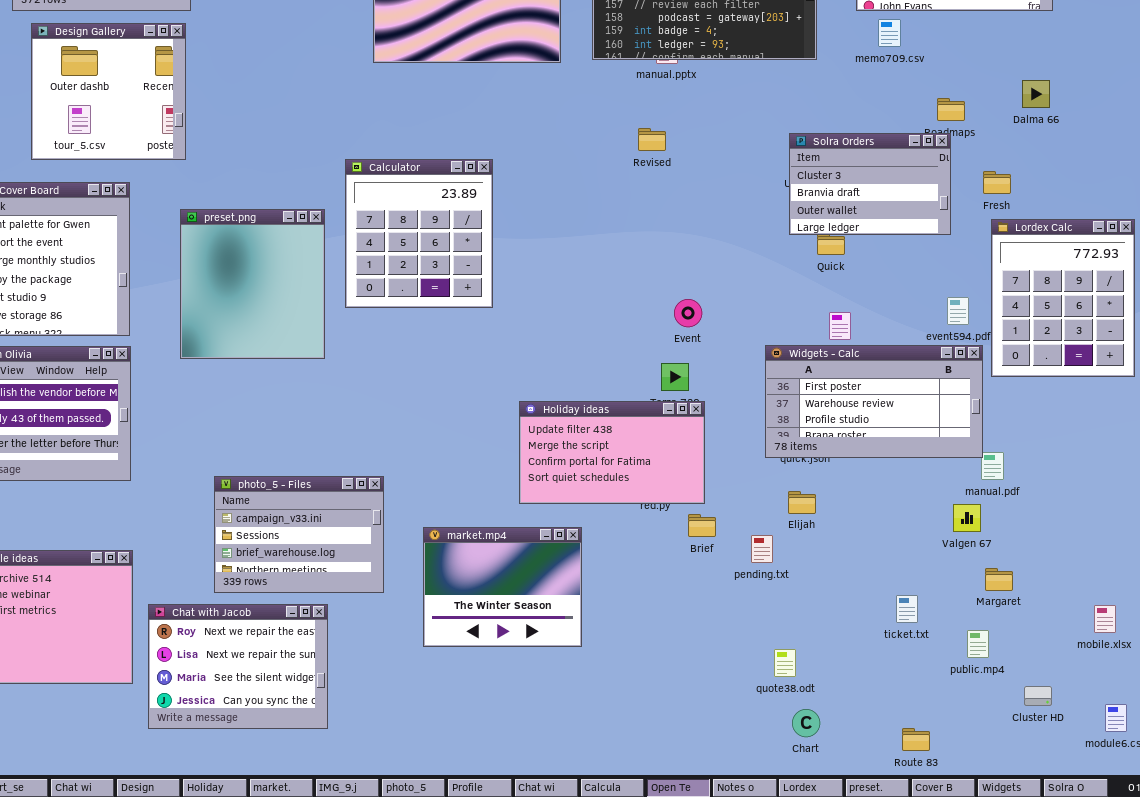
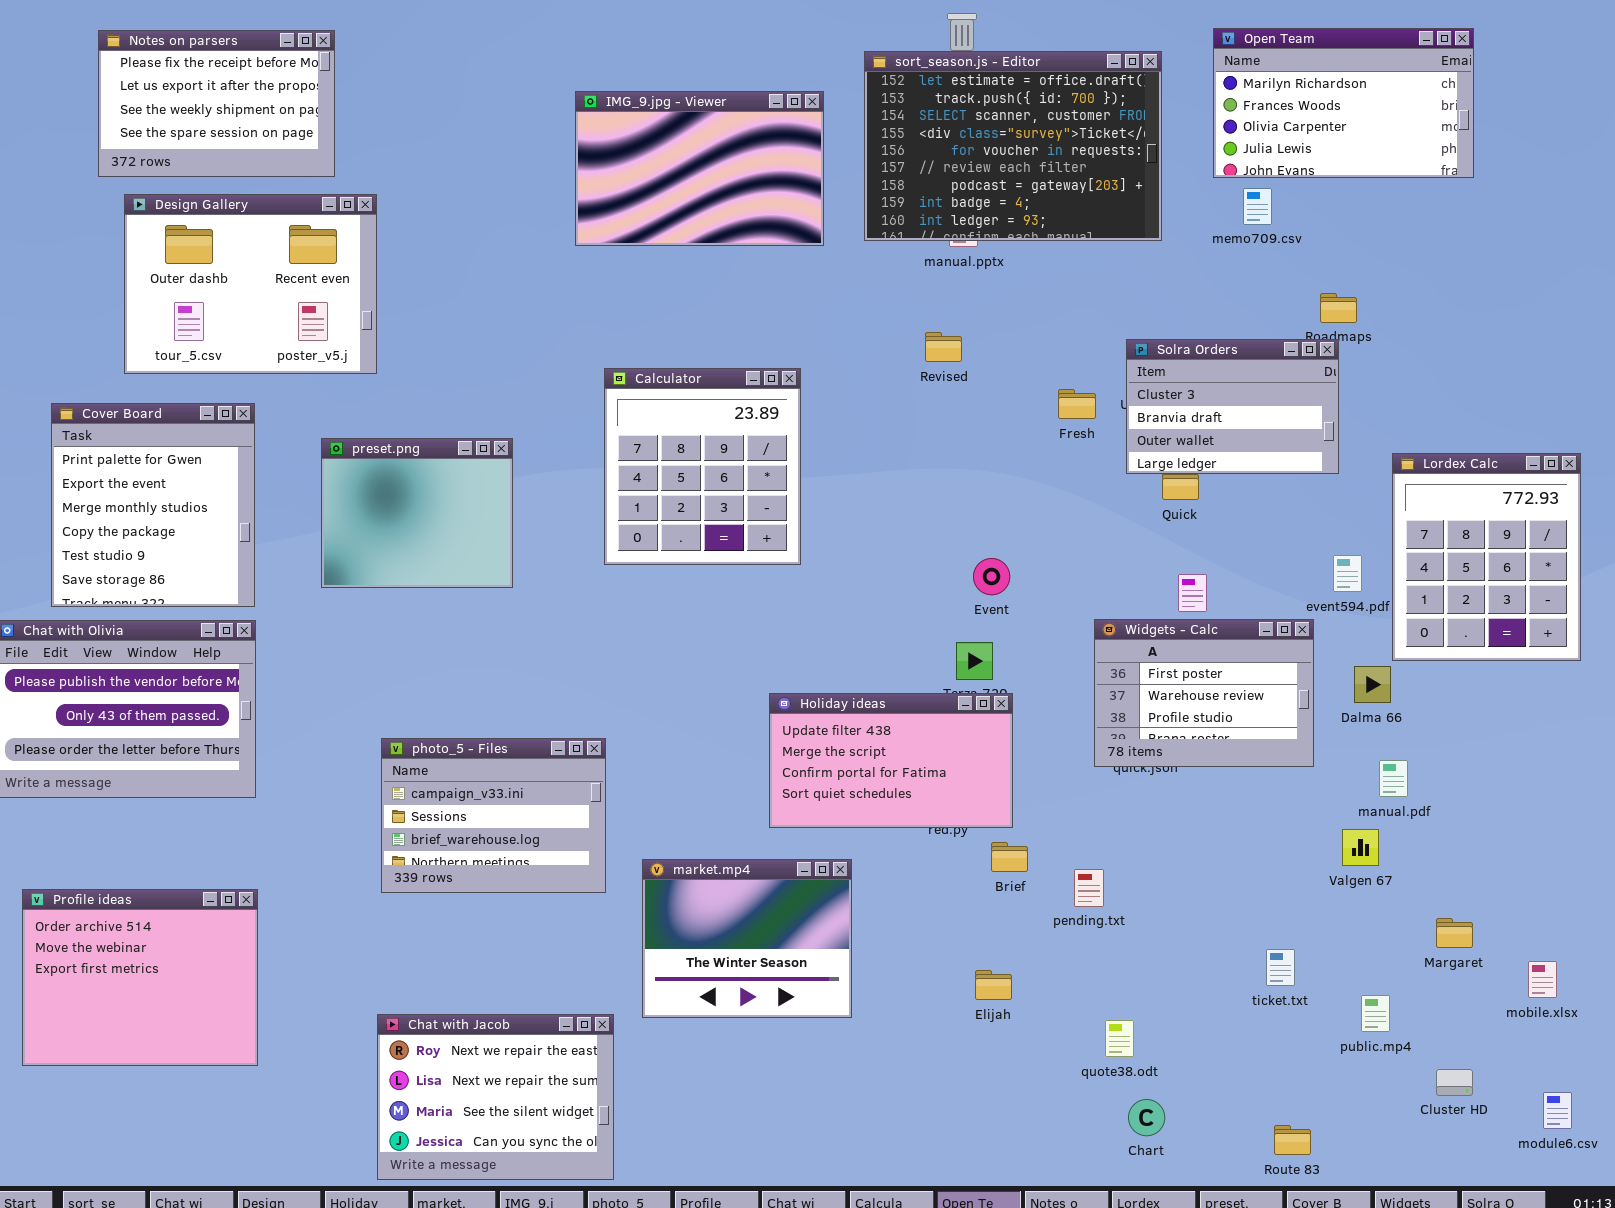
Design Gallery: [31,23,186,160] -> [124,194,377,374], resized
Dalma 66: [1022,80,1050,108] -> [1354,666,1391,703], moved
Calculator: [345,159,493,308] -> [604,368,801,565], moved
Fresh: [983,171,1011,194] -> [1058,389,1096,419], moved
preset.png: [180,209,325,359] -> [321,438,513,588], resized
Widgets - Calc: [765,345,983,458] -> [1094,619,1314,767], resized
photo_5 - Files: [214,476,384,593] -> [381,738,606,893], moved
Elijah: [788,491,816,514] -> [975,970,1012,1000], moved
Margaret: [985,568,1013,591] -> [1436,918,1473,948], moved
Chat with Jacob: [148,604,328,729] -> [377,1014,614,1180], moved

